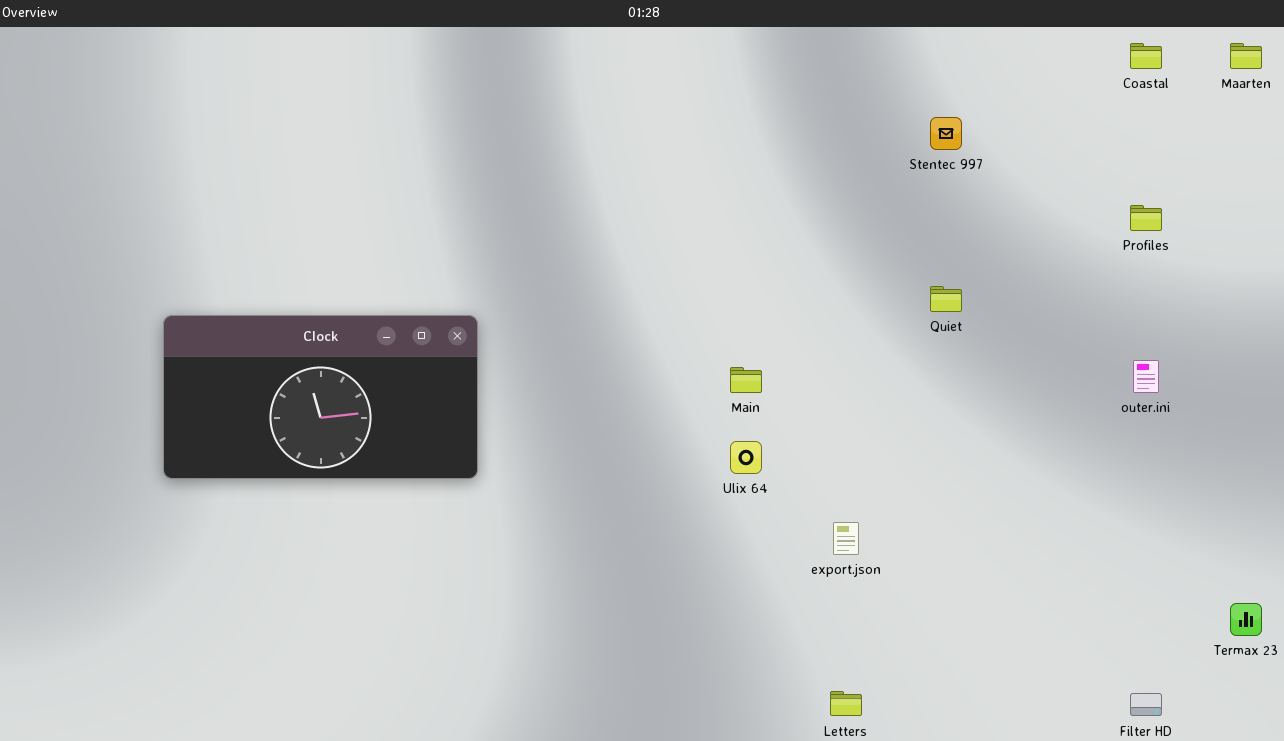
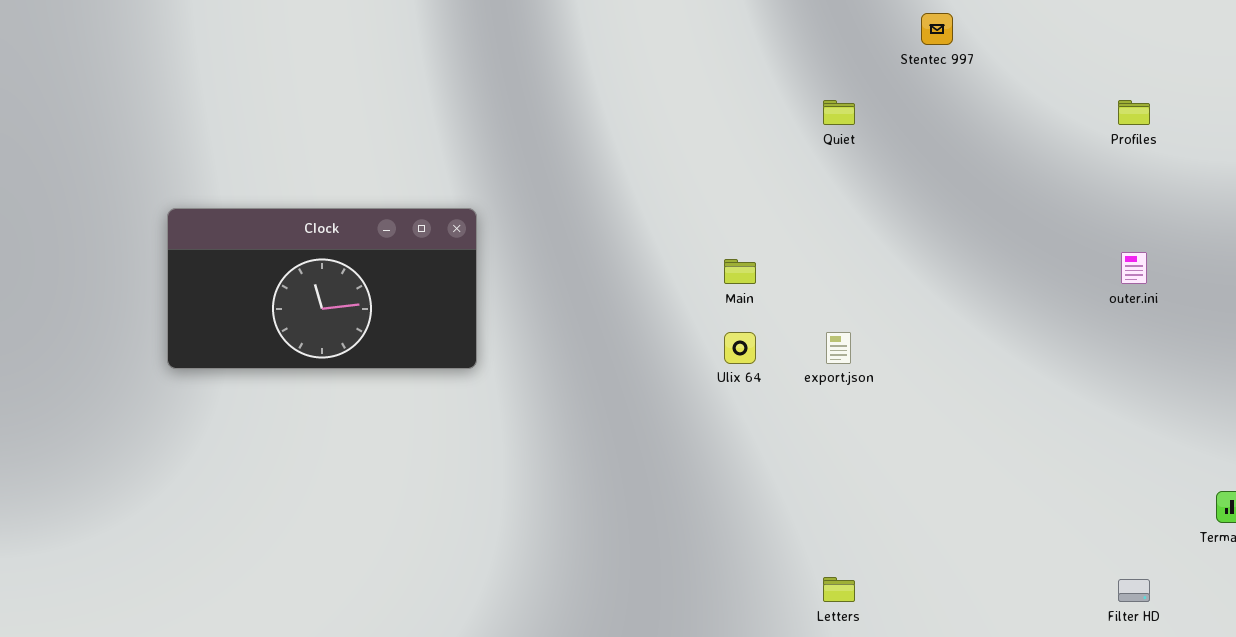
Quiet: [930,286,962,312] -> [823,100,855,125], moved
export.json: [833,522,859,555] -> [826,332,851,364], moved

